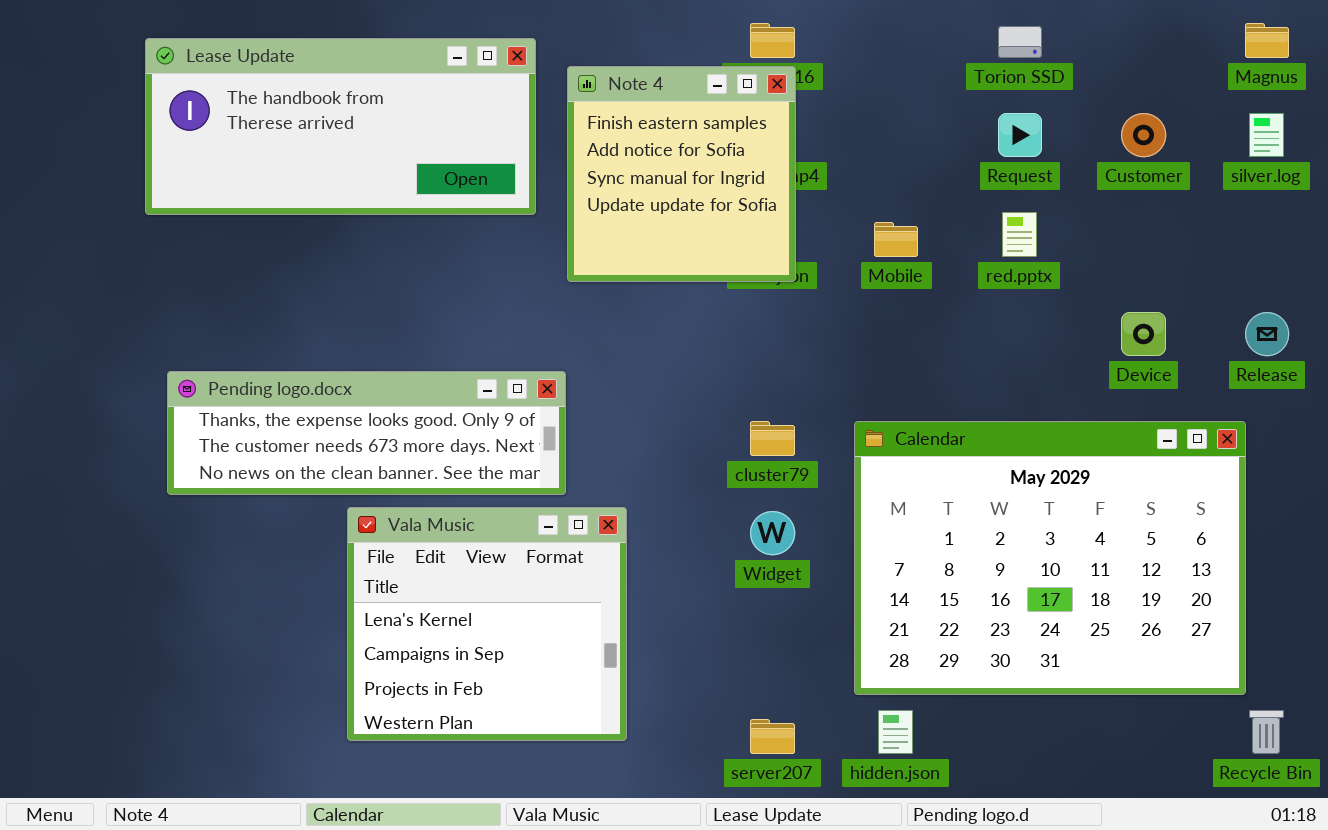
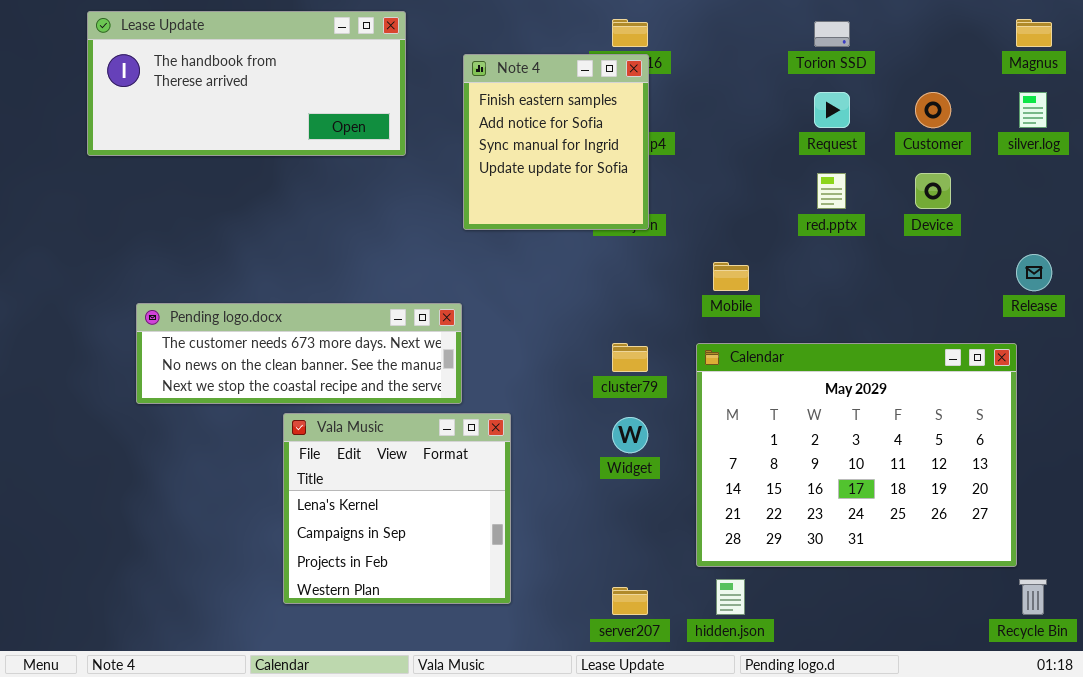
Lease Update: [145,38,536,215] -> [87,11,406,156], moved
Mobile: [874,222,918,257] -> [713,262,749,291], moved
Device: [1121,312,1166,356] -> [915,173,951,209], moved
Pending logo.docx: [167,371,566,495] -> [136,303,462,404], scrolled down 1 row

